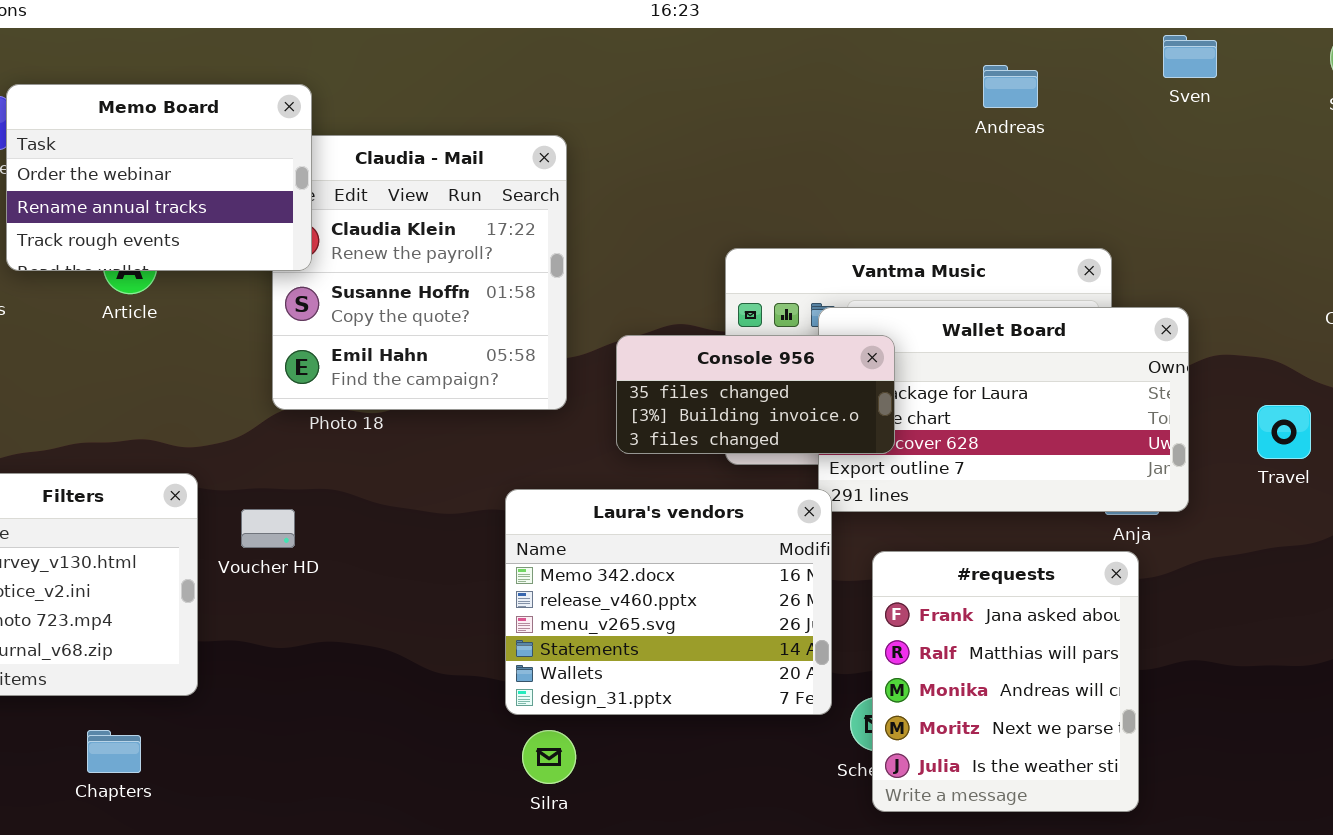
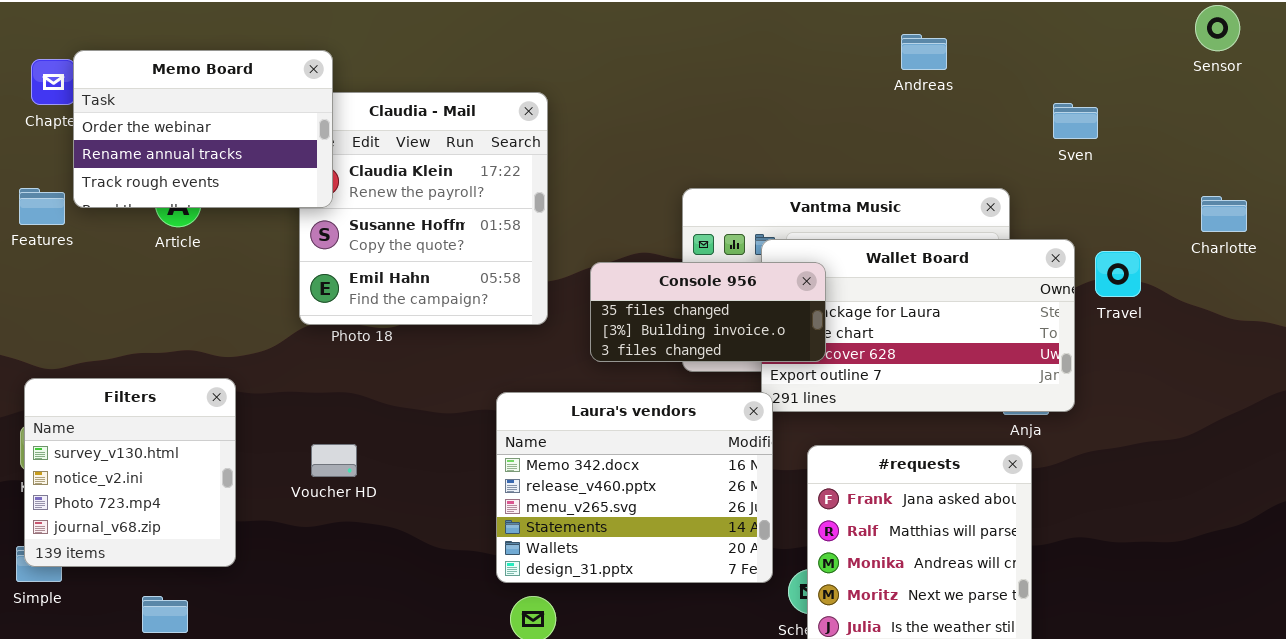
Sven: [1163,35,1217,78] -> [1053,103,1098,139], moved
Travel: [1257,405,1311,459] -> [1095,251,1141,297], moved
Voucher HD: [241,509,295,548] -> [311,444,357,477], moved

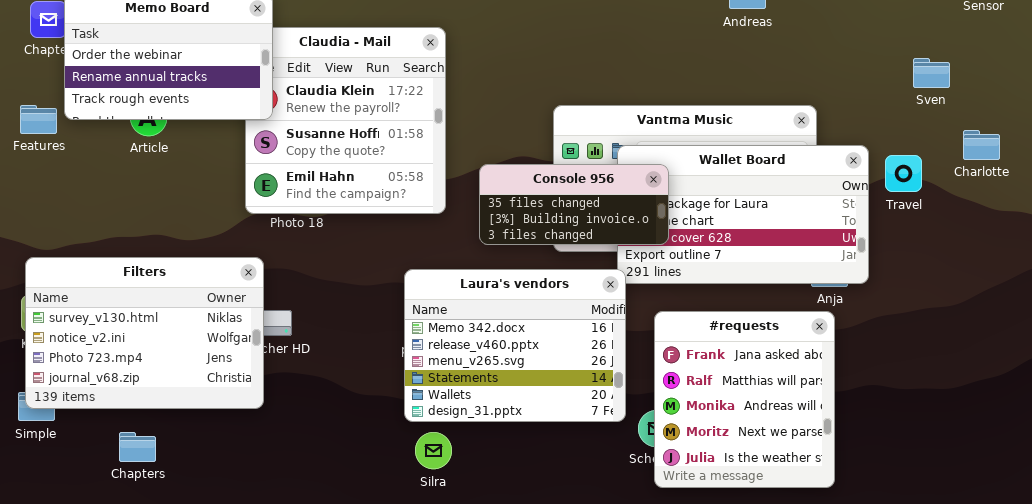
Sven: [1053,103,1098,139] -> [913,58,950,88], moved
Charlotte: [1201,196,1247,232] -> [963,130,1000,160], moved
Filters: [24,378,236,567] -> [25,257,264,409], resized

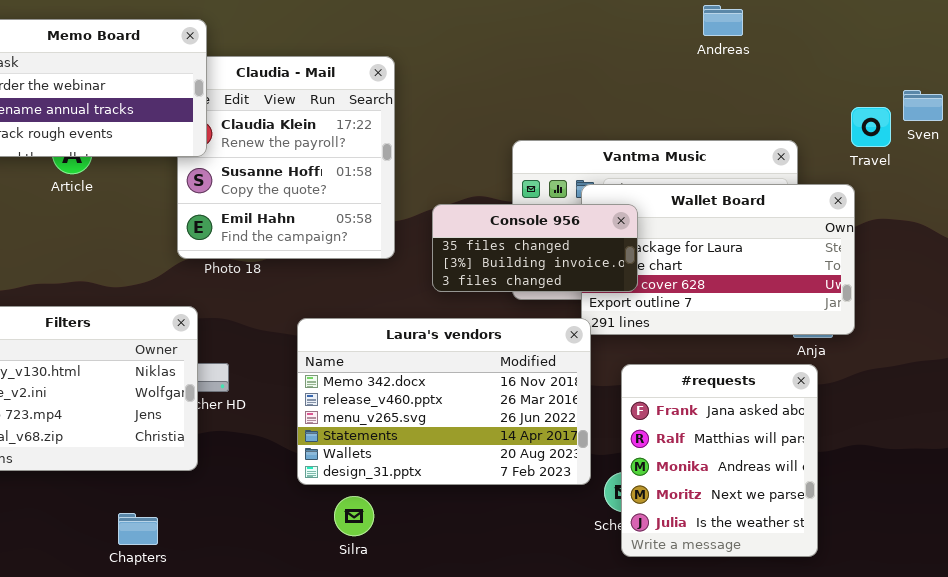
Travel: [885,155,922,192] -> [851,107,891,147], moved
Laura's vendors: [404,269,626,422] -> [297,318,591,485], resized
Chapters: [119,432,156,462] -> [118,513,158,545], moved
Silra: [415,432,452,469] -> [334,496,374,536], moved

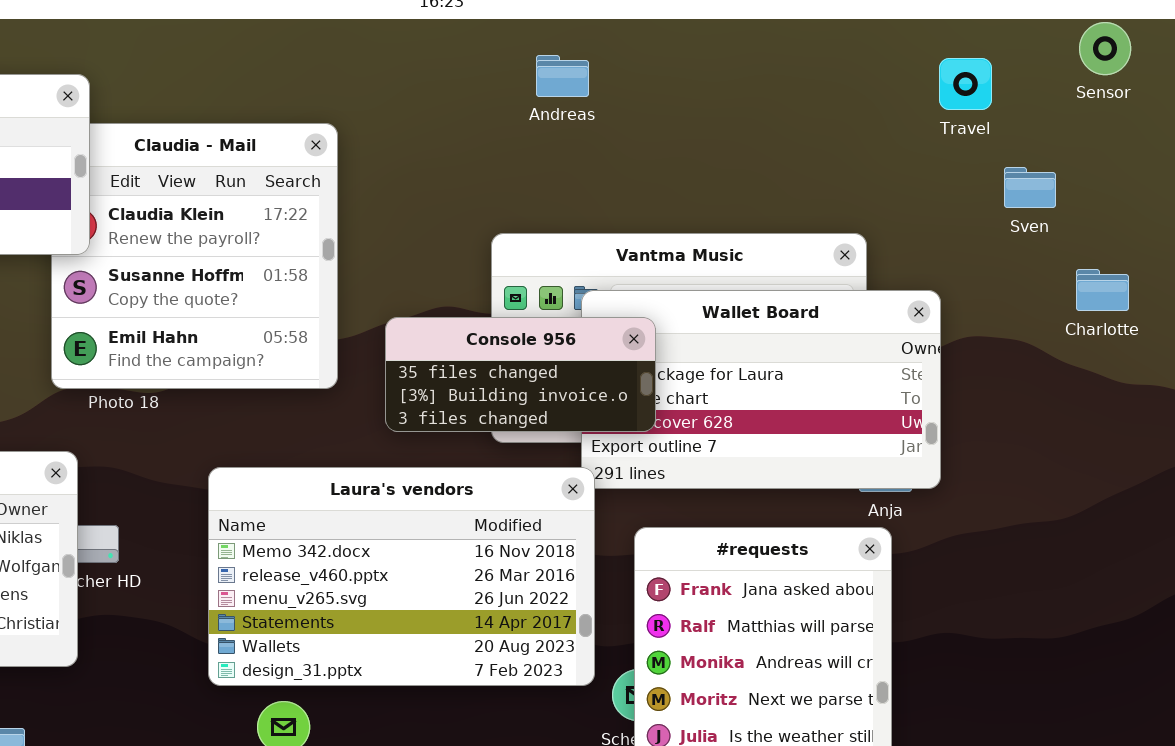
Andreas: [703,5,743,36] -> [536,55,589,97], moved
Travel: [851,107,891,147] -> [939,58,992,110], moved

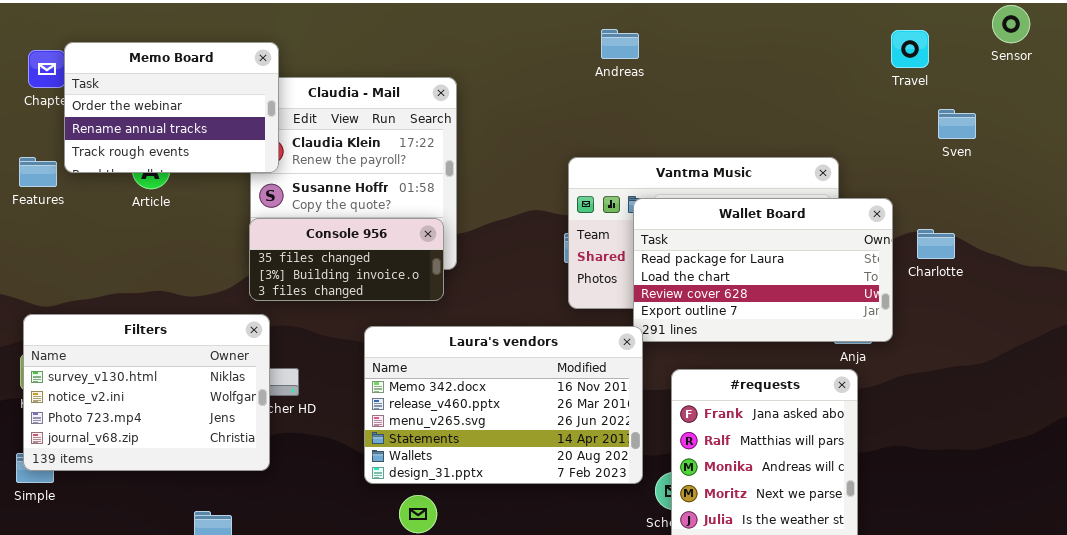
Charlotte: [1076,269,1129,311] -> [917,229,955,259], moved
Console 956: [385,317,656,432] -> [249,218,444,301], moved

